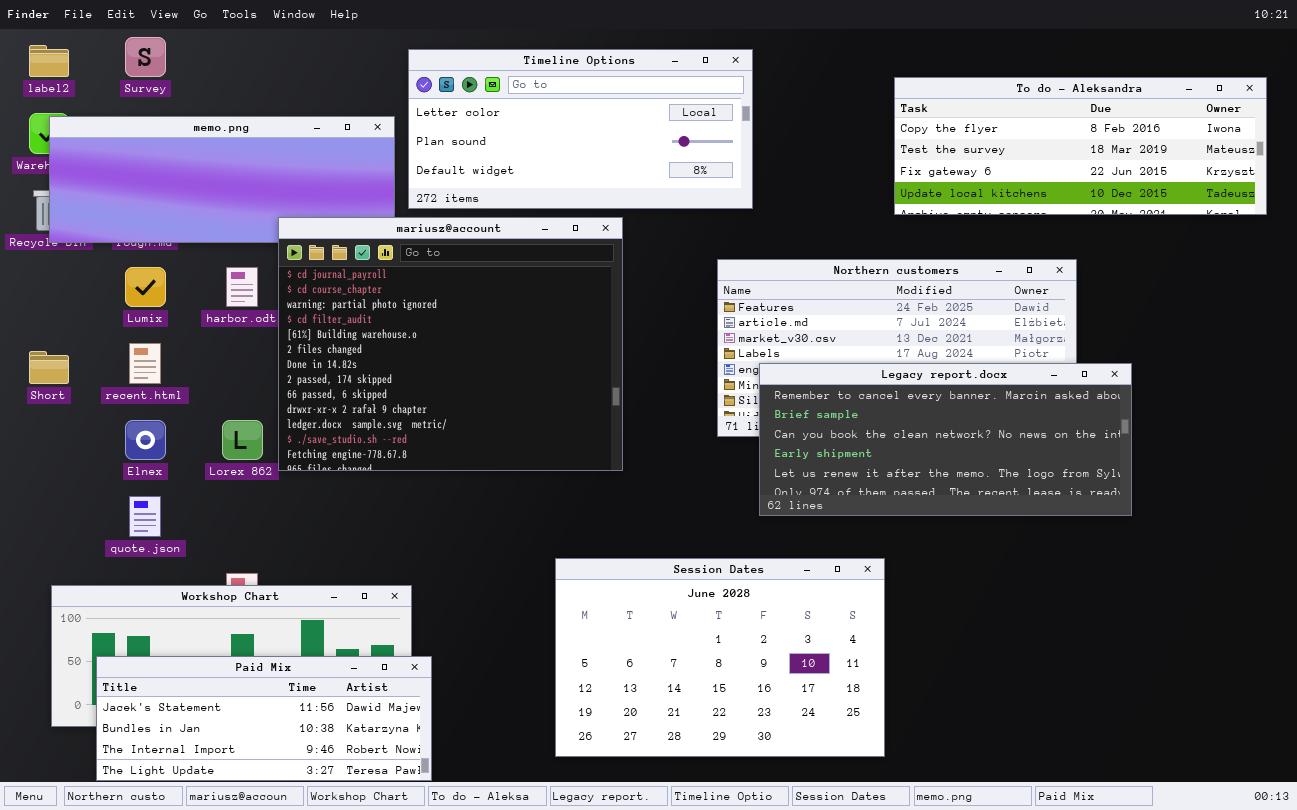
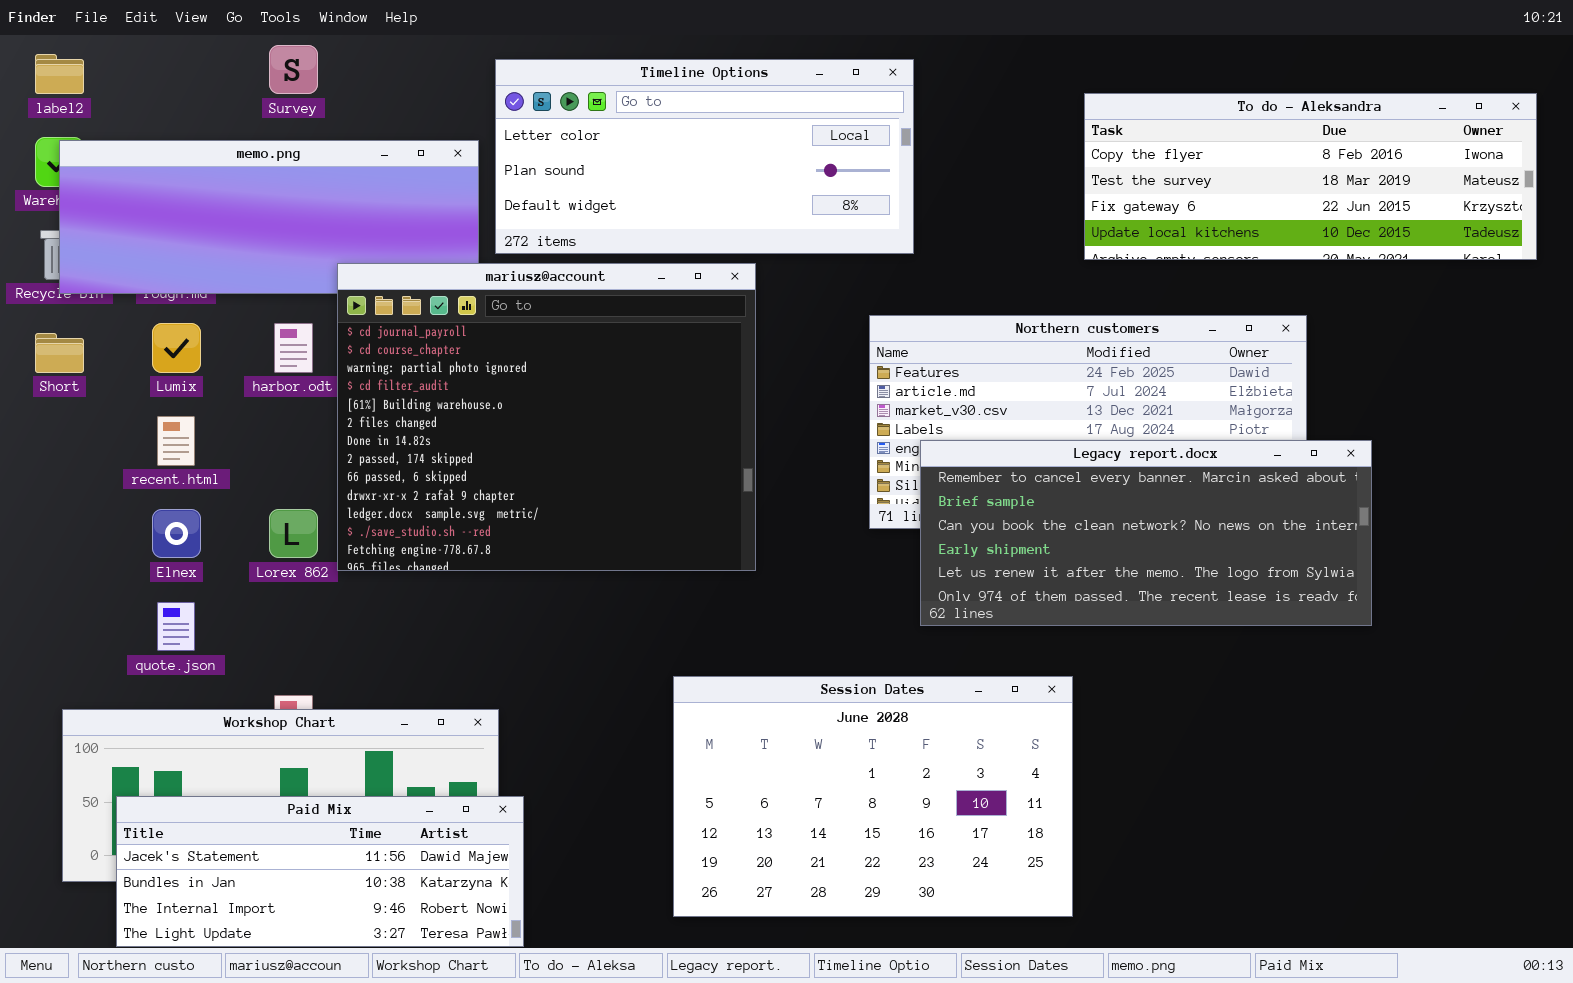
Survey: [125,37,166,77] -> [269,45,318,94], moved
Short: [29,351,69,384] -> [35,333,84,373], moved

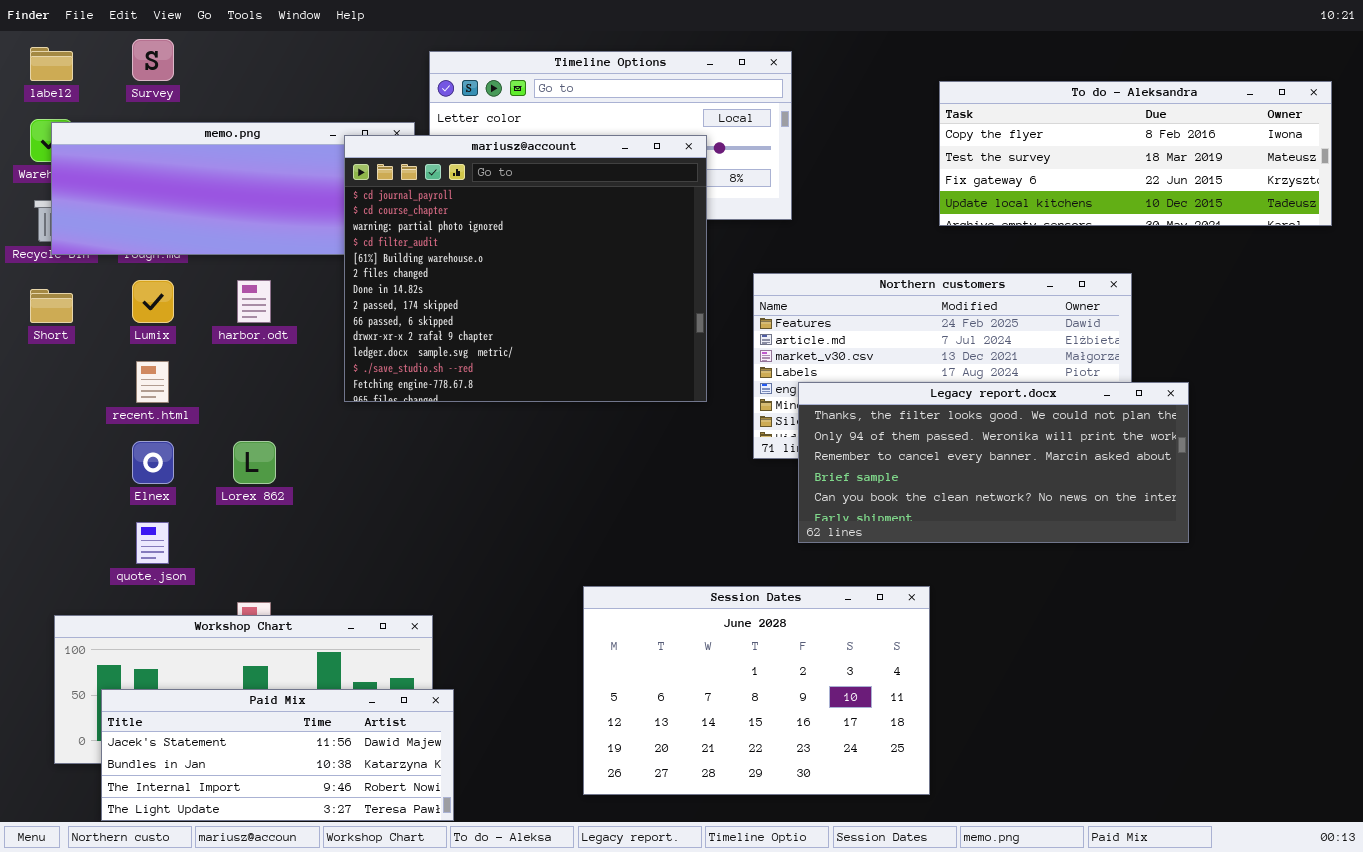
Survey: [269,45,318,94] -> [132,39,174,81], moved
mariusz@account: [337,263,756,571] -> [344,135,707,402], moved
Legacy report.docx: [920,440,1372,626] -> [798,382,1189,543], scrolled up 2 rows

